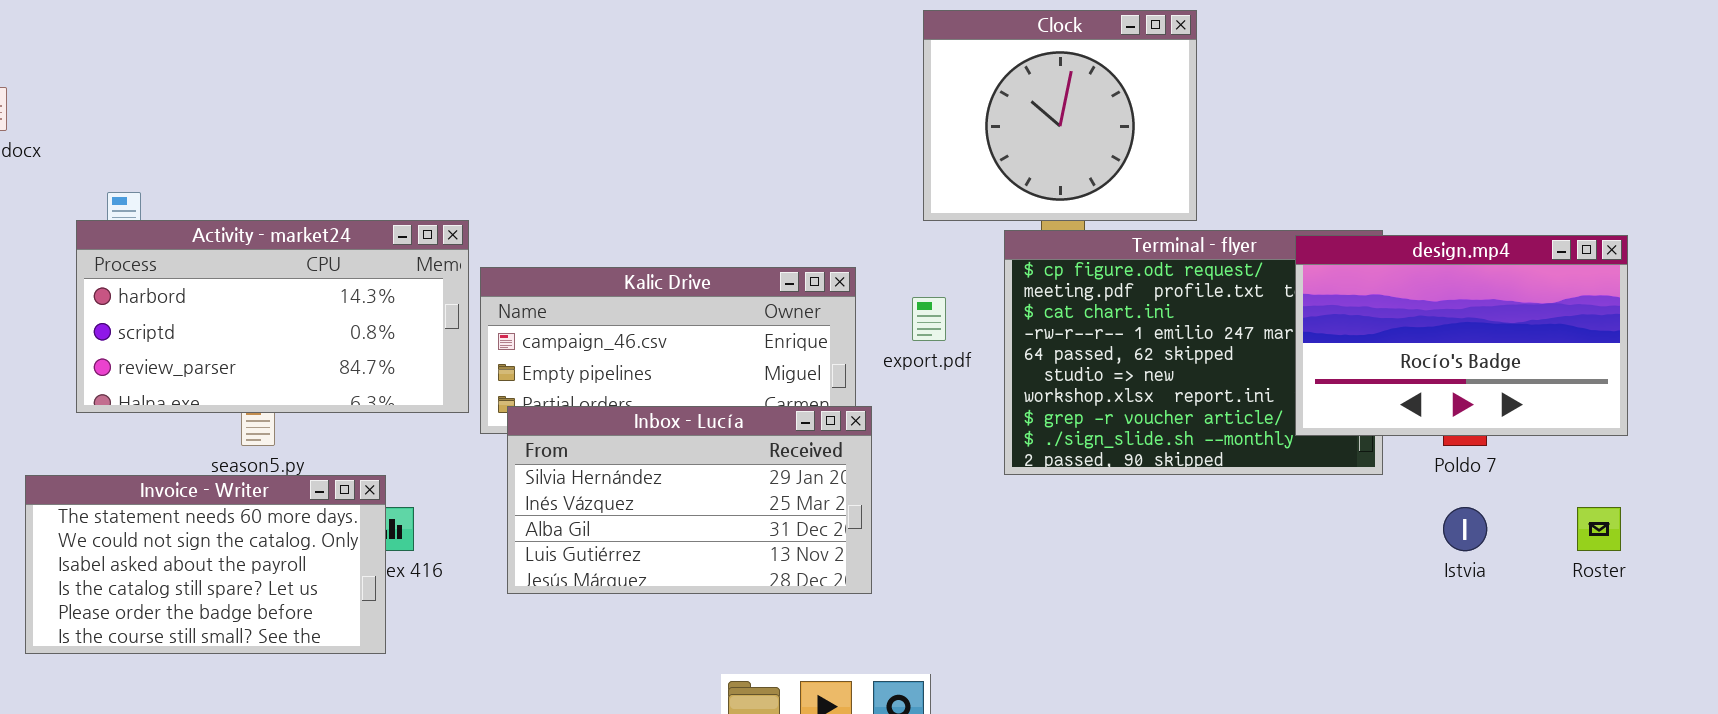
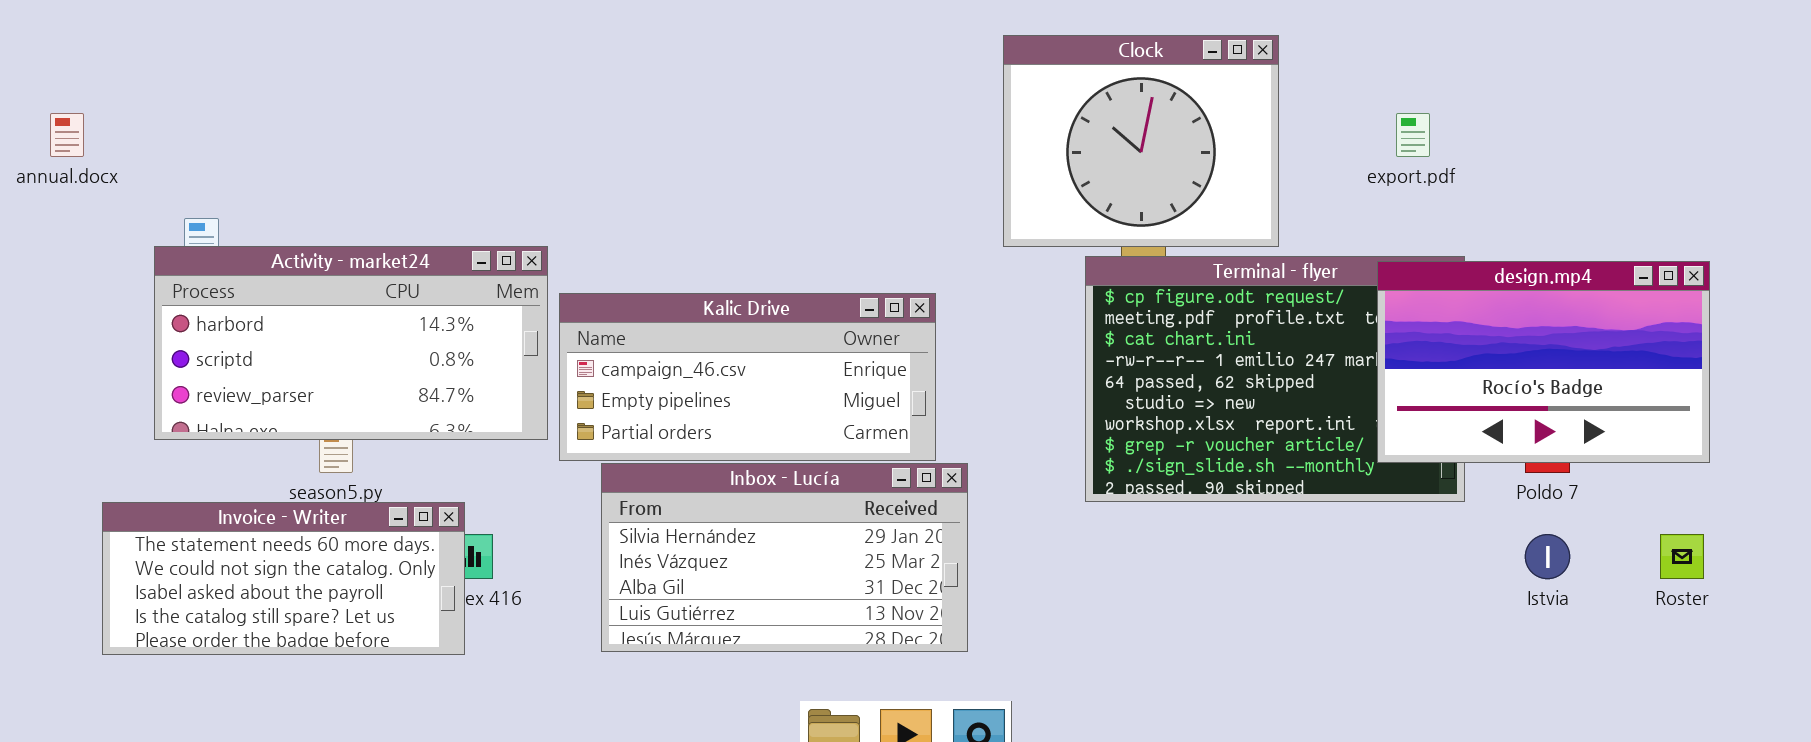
export.pdf: [912,297,946,341] -> [1396,113,1430,157], moved
Inbox - Lucía: [507,406,872,594] -> [601,463,968,652], moved
Invoice - Writer: [25,475,386,654] -> [102,502,465,655], resized

